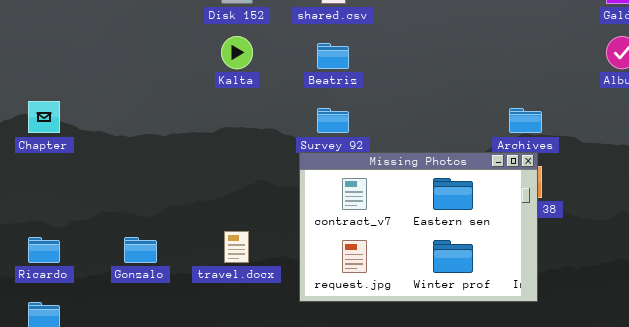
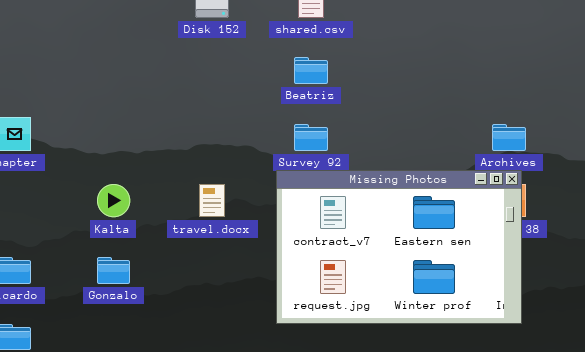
Kalta: [221,36,253,69] -> [97,184,130,217], moved
travel.docx: [224,231,249,263] -> [199,184,225,217], moved

